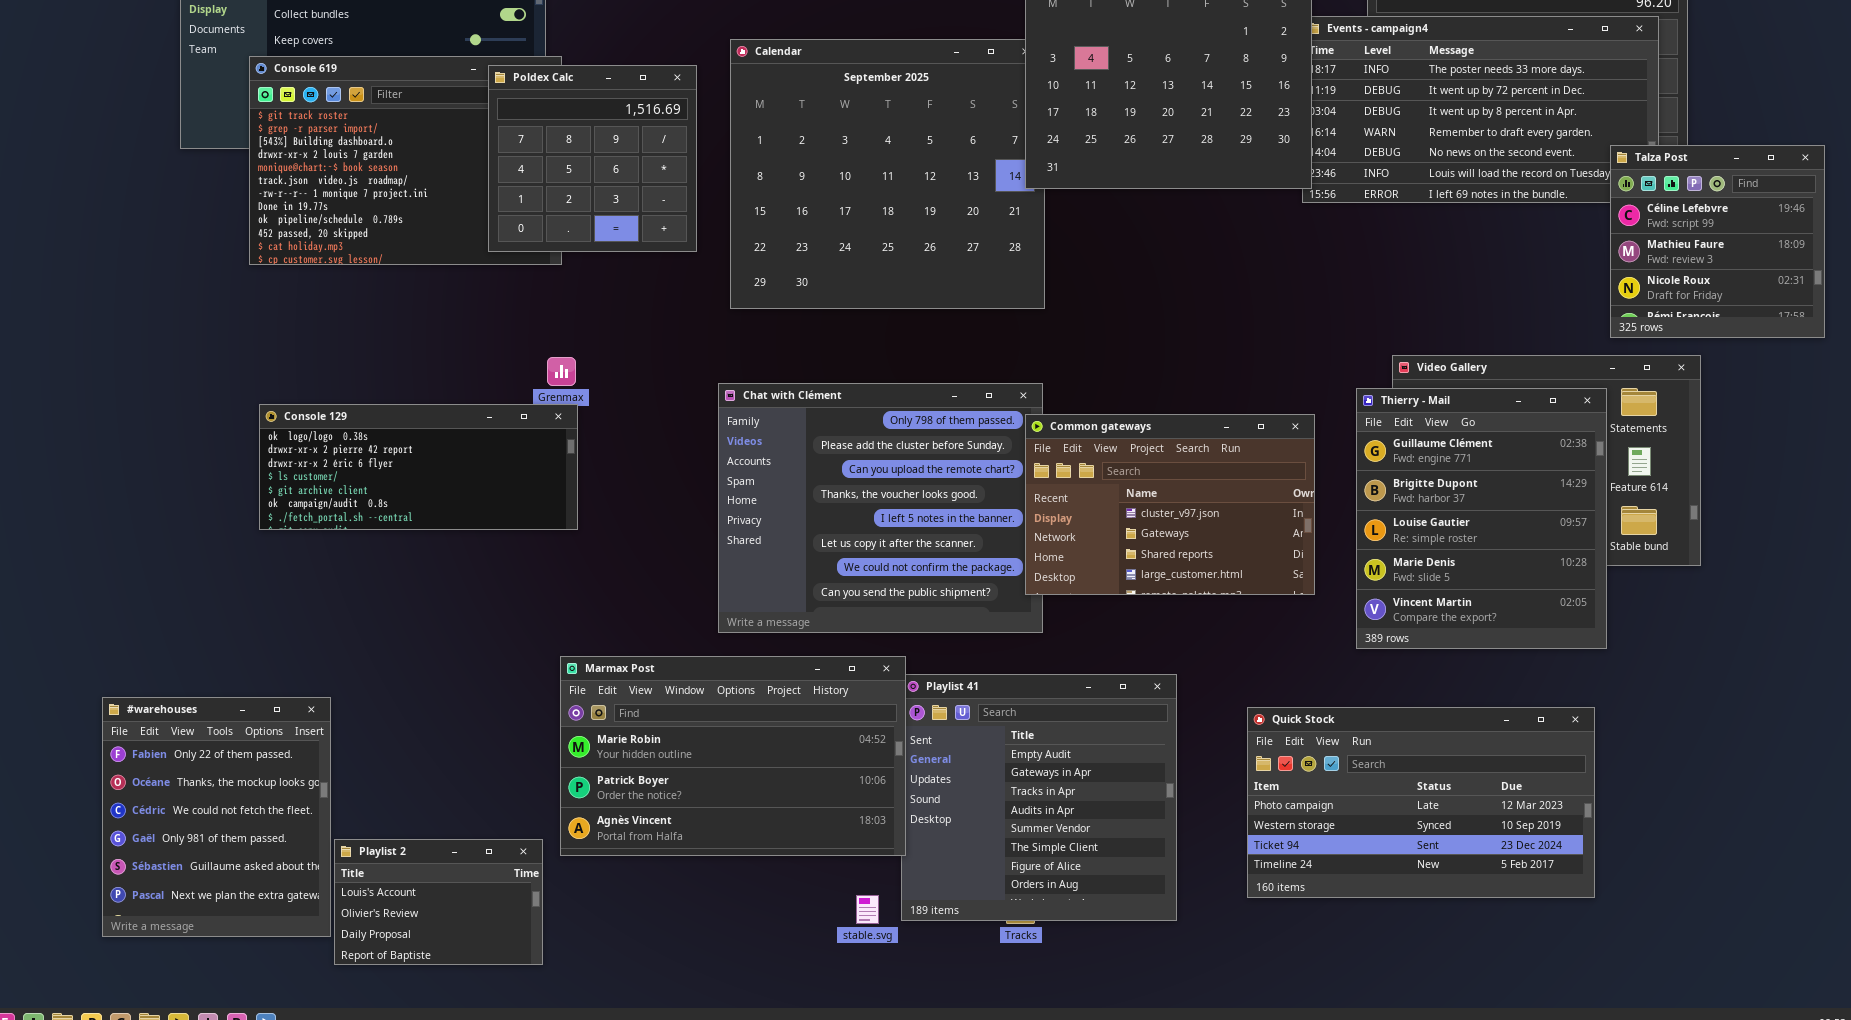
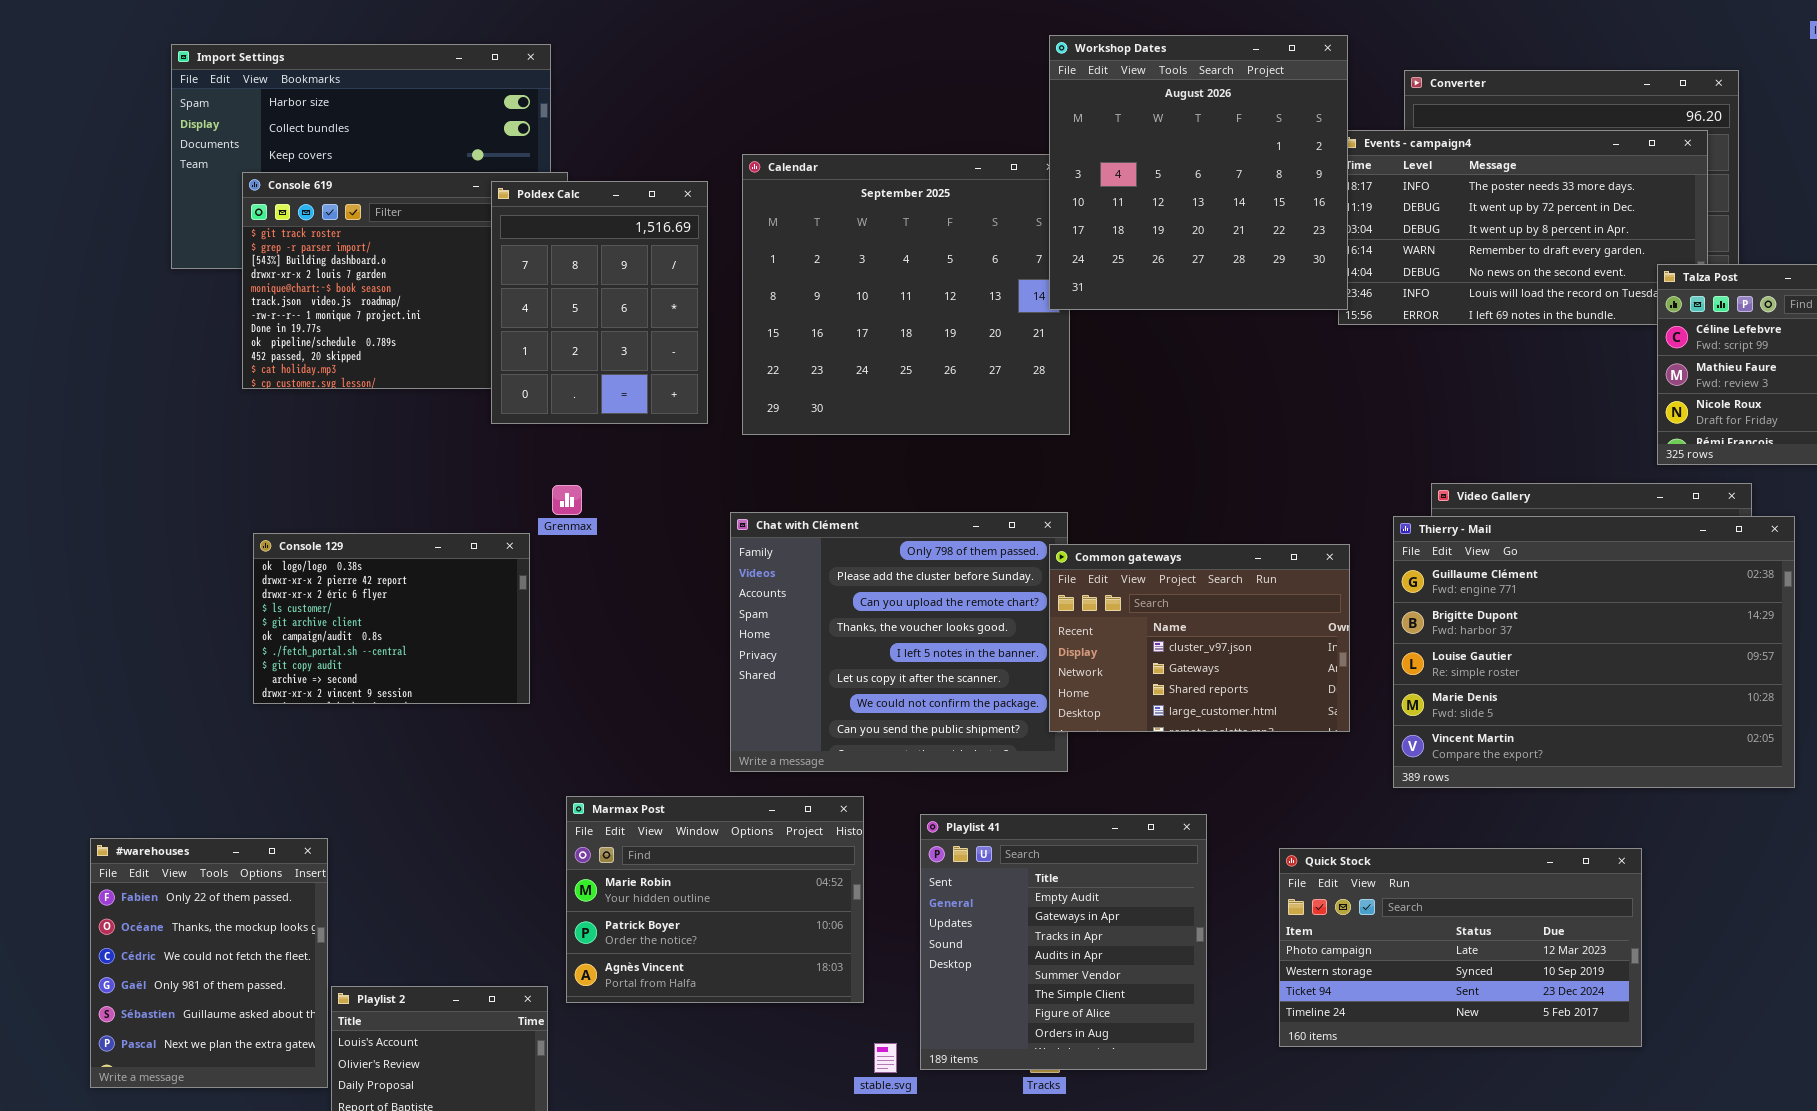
Poldex Calc: [488,65,697,252] -> [491,181,708,424], resized
Thierry - Mail: [1356,388,1607,649] -> [1393,516,1795,788], resized
Console 129: [259,404,578,530] -> [253,533,530,704], resized
Marmax Post: [560,656,906,856] -> [566,796,864,1003], resized

